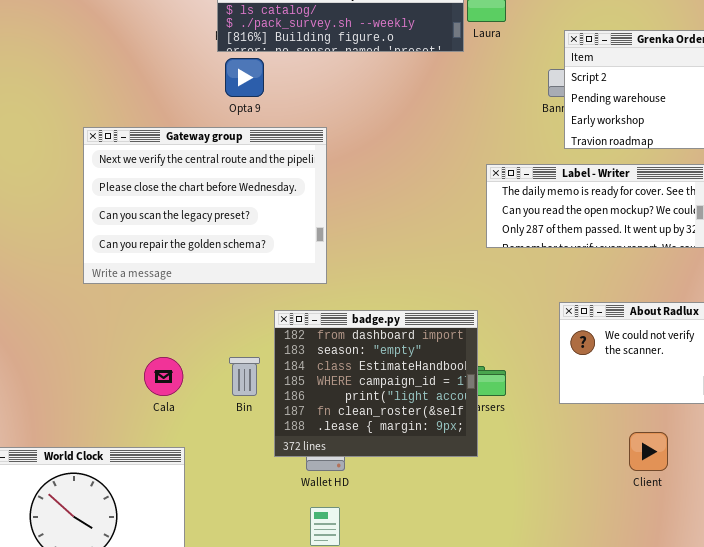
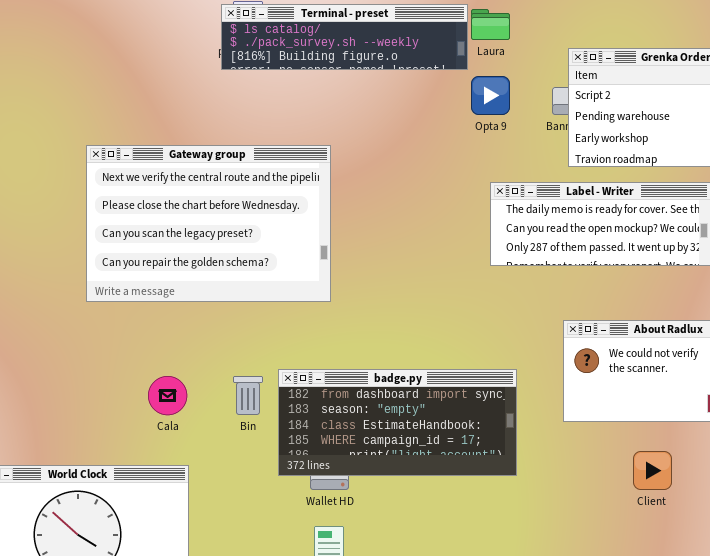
Opta 9: [225,58,264,97] -> [471,76,510,115], moved
badge.py: [274,310,478,457] -> [278,369,517,476], resized

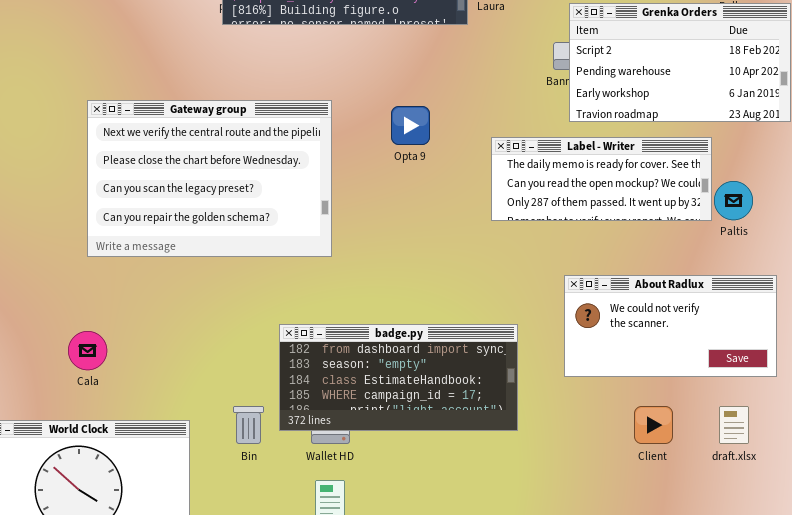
Opta 9: [471,76,510,115] -> [391,106,430,145], moved
Cala: [148,376,187,415] -> [68,331,107,370], moved
Bin: [233,376,263,415] -> [233,406,264,444], moved

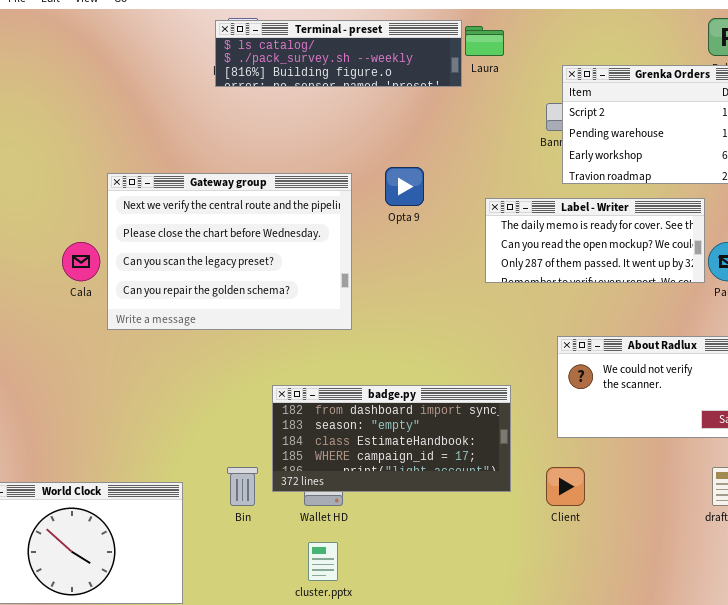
Gateway group: [87,100,332,257] -> [107,173,352,330], moved
Cala: [68,331,107,370] -> [62,242,100,281], moved
Client: [634,406,673,444] -> [546,467,585,506], moved

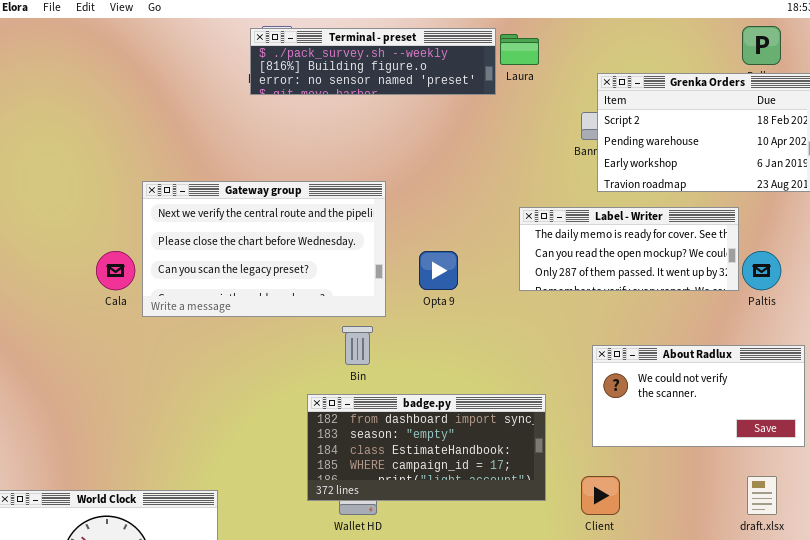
Terminal - preset: [215,20,462,87] -> [250,28,496,95], scrolled down 1 row
Opta 9: [385,167,424,206] -> [419,251,458,290], moved
Gateway group: [107,173,352,330] -> [142,181,386,317], resized
Bin: [227,467,258,506] -> [342,326,373,365], moved

